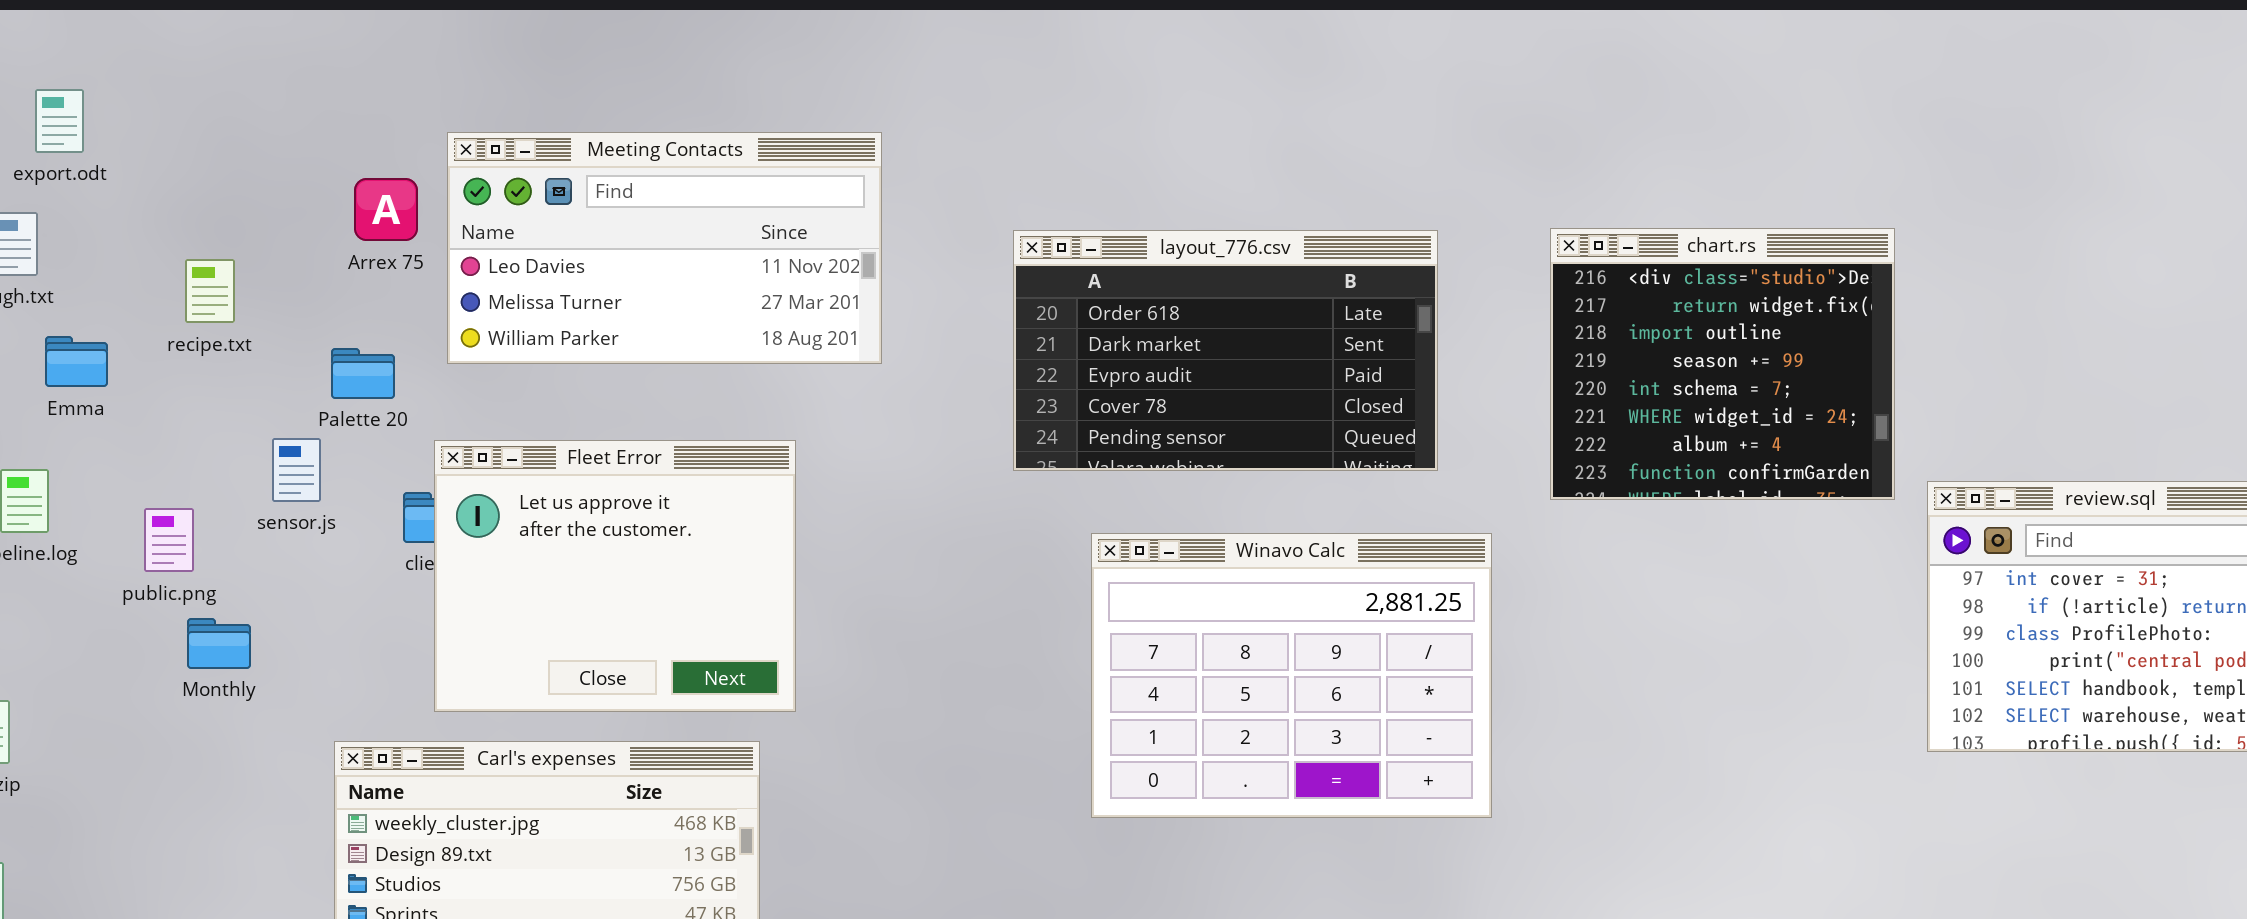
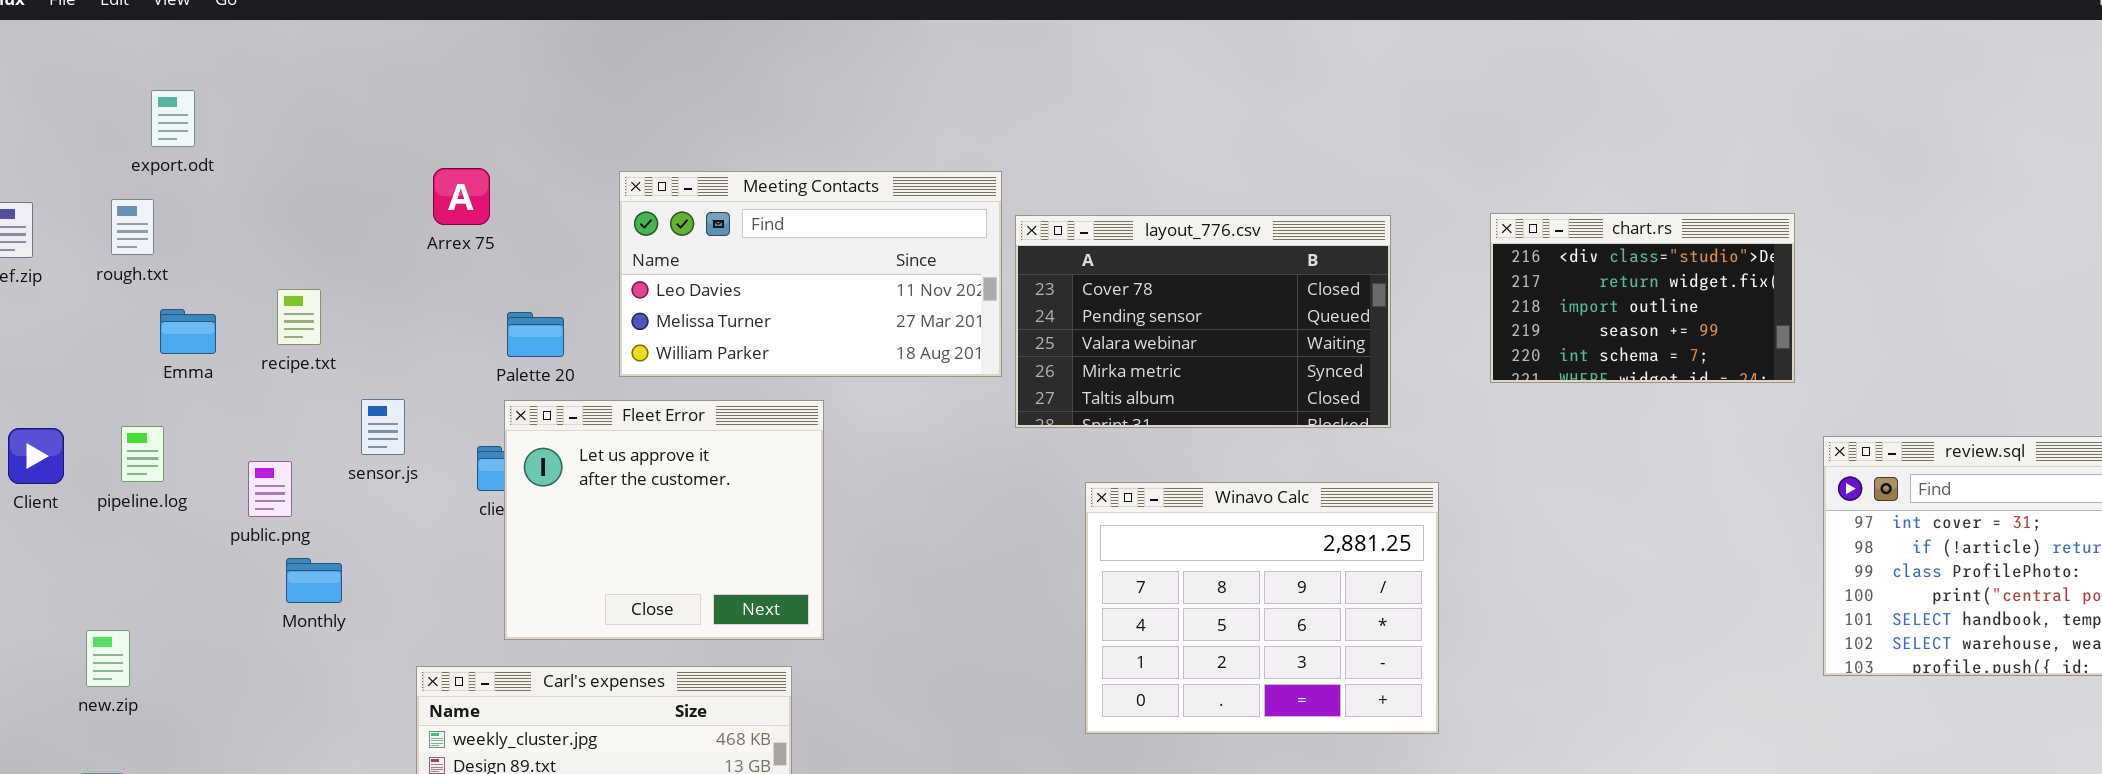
Meeting Contacts: [447,132,882,364] -> [619,171,1002,377], moved
chart.rs: [1550,228,1895,500] -> [1490,213,1795,383], resized
layout_776.csv: [1013,230,1438,471] -> [1015,215,1391,428], scrolled down 3 rows
recipe.txt: [185,259,235,323] -> [277,289,321,345], moved
Palette 20: [331,348,395,399] -> [507,312,564,357], moved

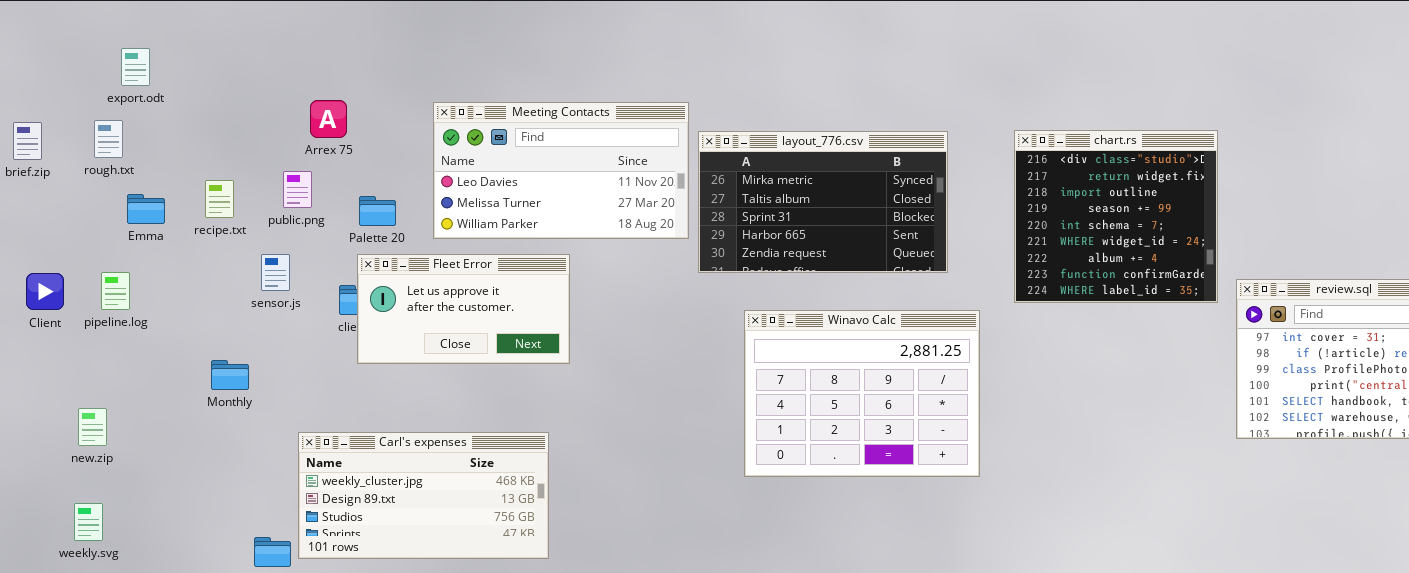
chart.rs: [1490,213,1795,383] -> [1014,130,1218,303], resized
layout_776.csv: [1015,215,1391,428] -> [698,131,948,273], scrolled down 3 rows
Fleet Error: [504,400,824,640] -> [357,254,570,364], resized
public.png: [248,461,292,517] -> [283,171,312,208], moved

